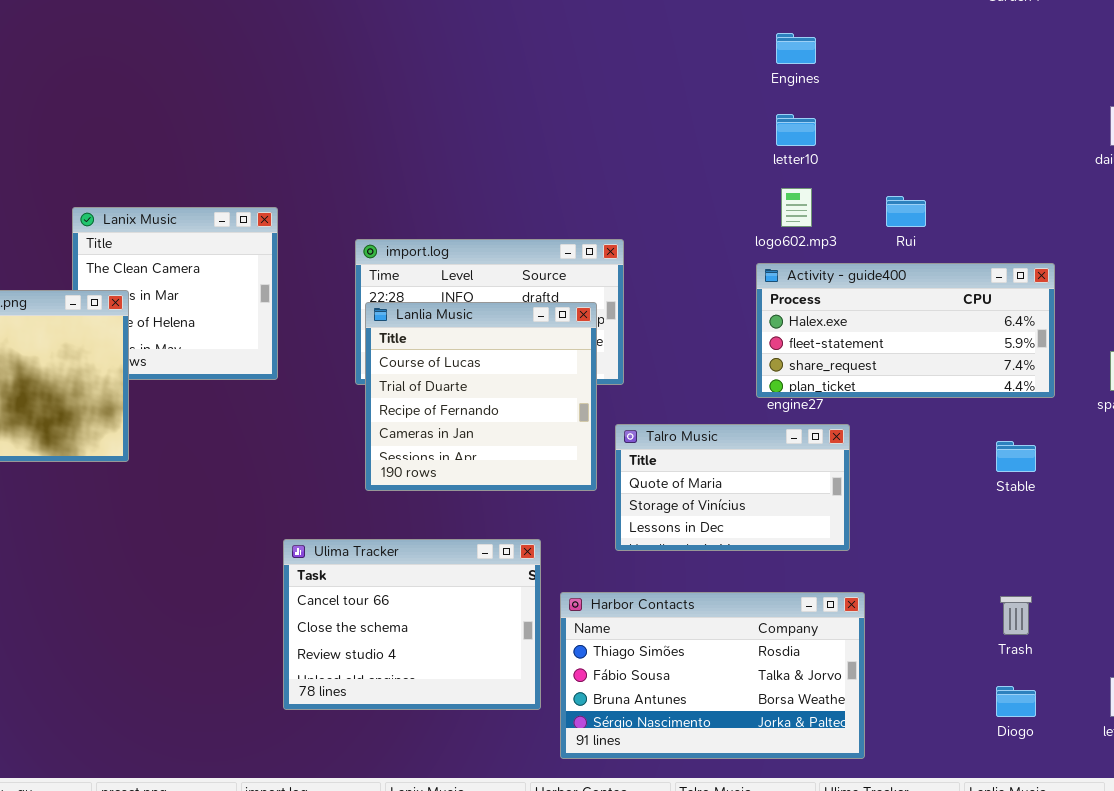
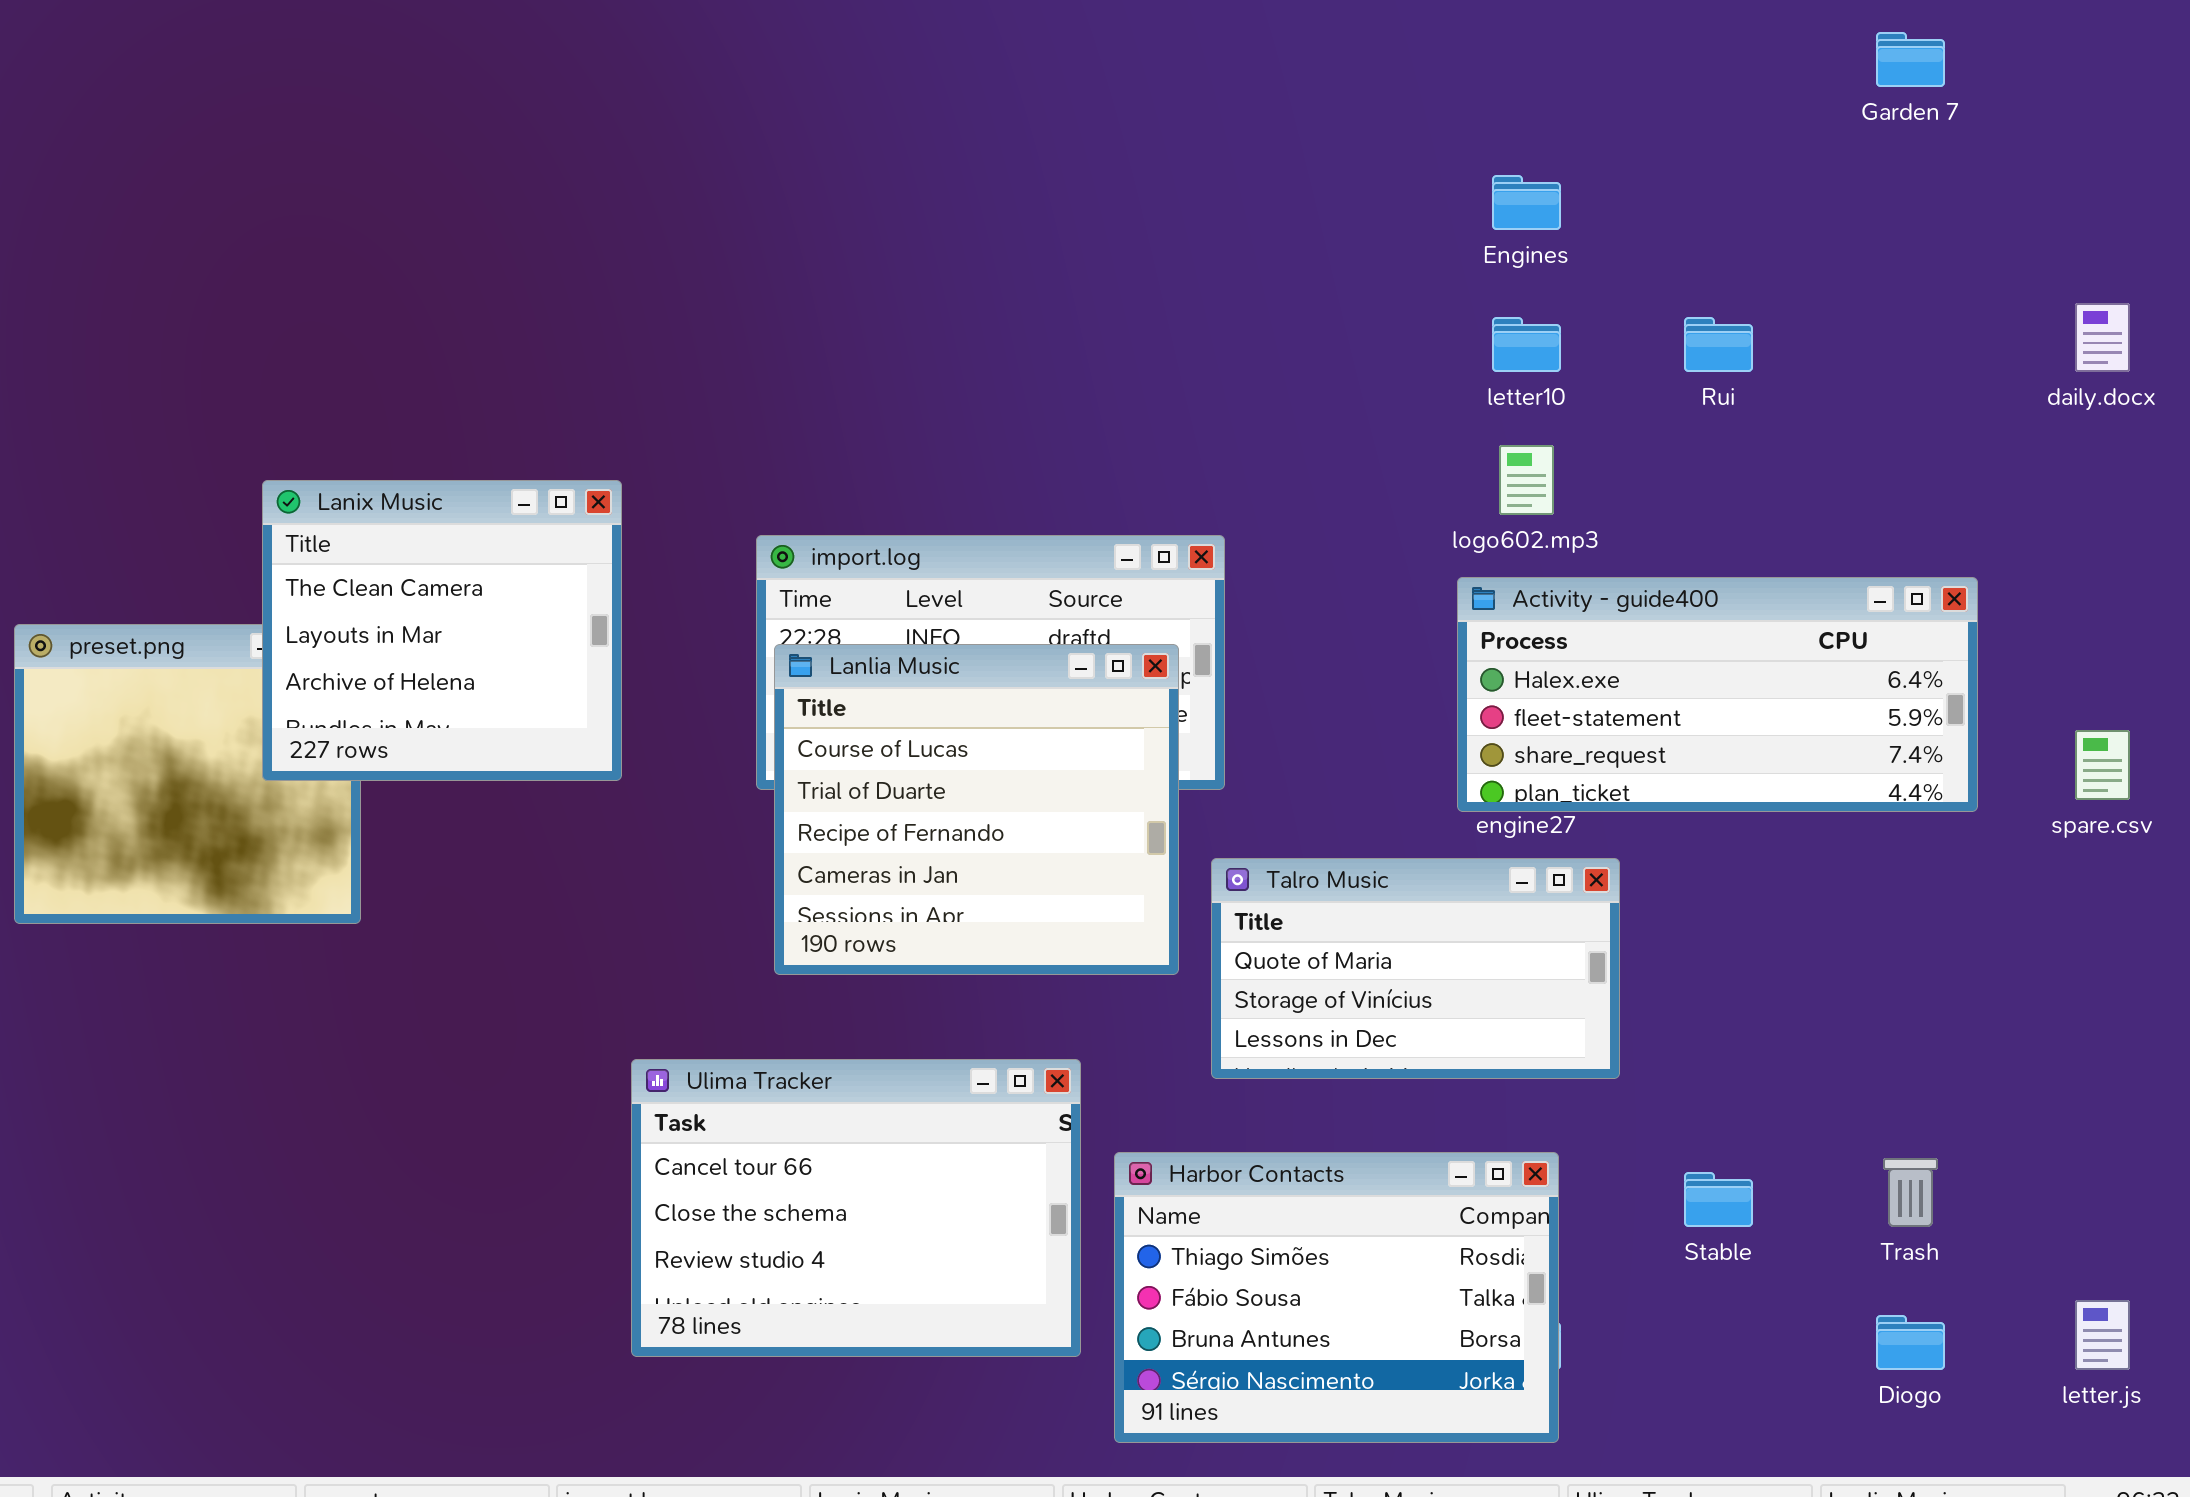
Rui: [886,196,926,227] -> [1684,317,1753,372], moved
Lanix Music: [72,207,278,380] -> [262,480,622,781], raised
Stable: [996,441,1036,472] -> [1684,1172,1753,1227], moved
Harbor Contacts: [560,592,865,759] -> [1114,1152,1559,1443], resized

